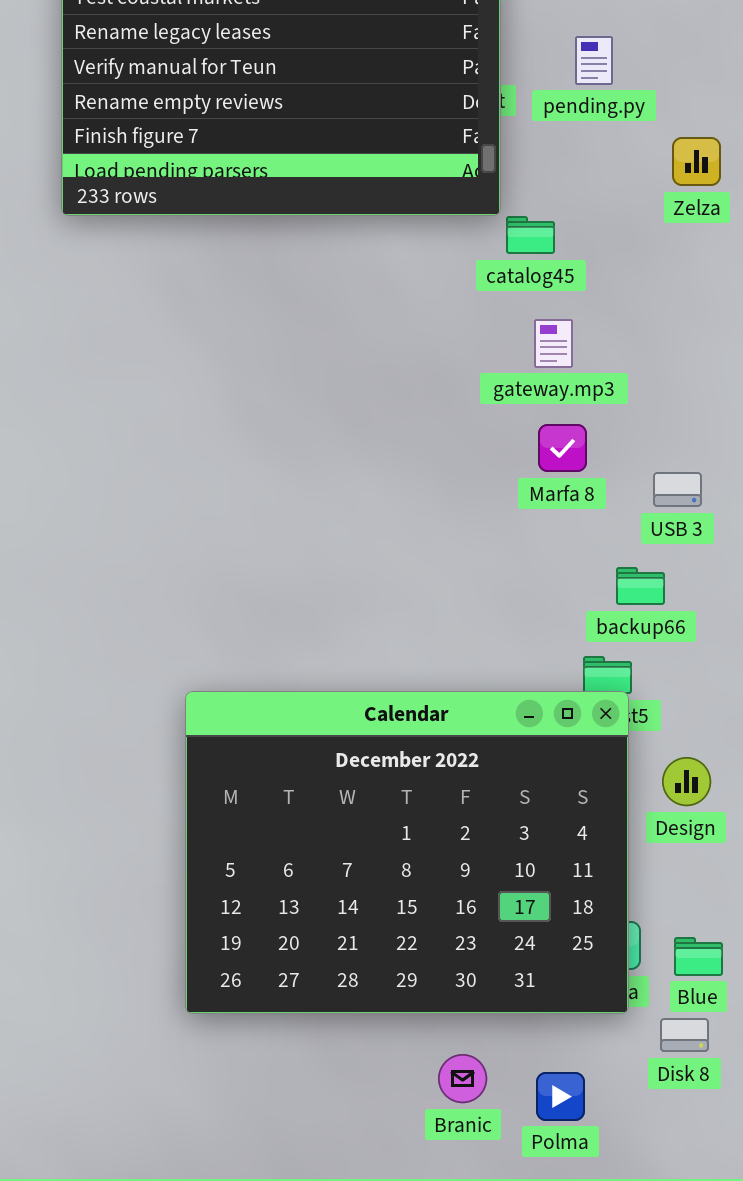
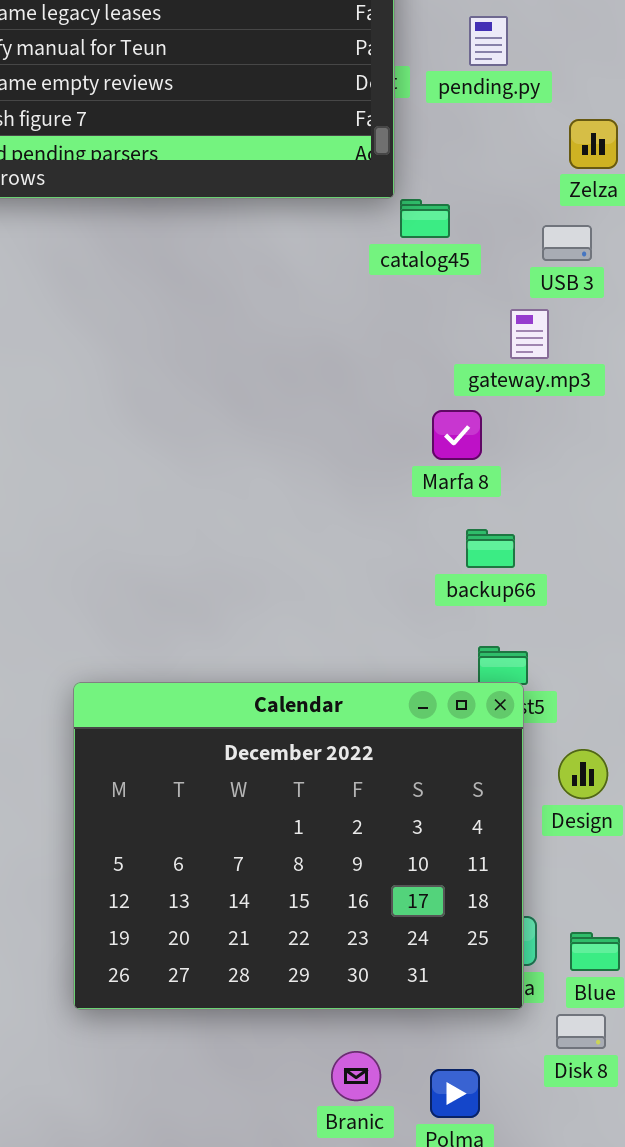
gateway.mp3: [534,319,573,368] -> [510,309,549,359], moved
USB 3: [653,472,702,507] -> [542,225,592,261], moved
backup66: [616,567,665,605] -> [466,529,515,568], moved

